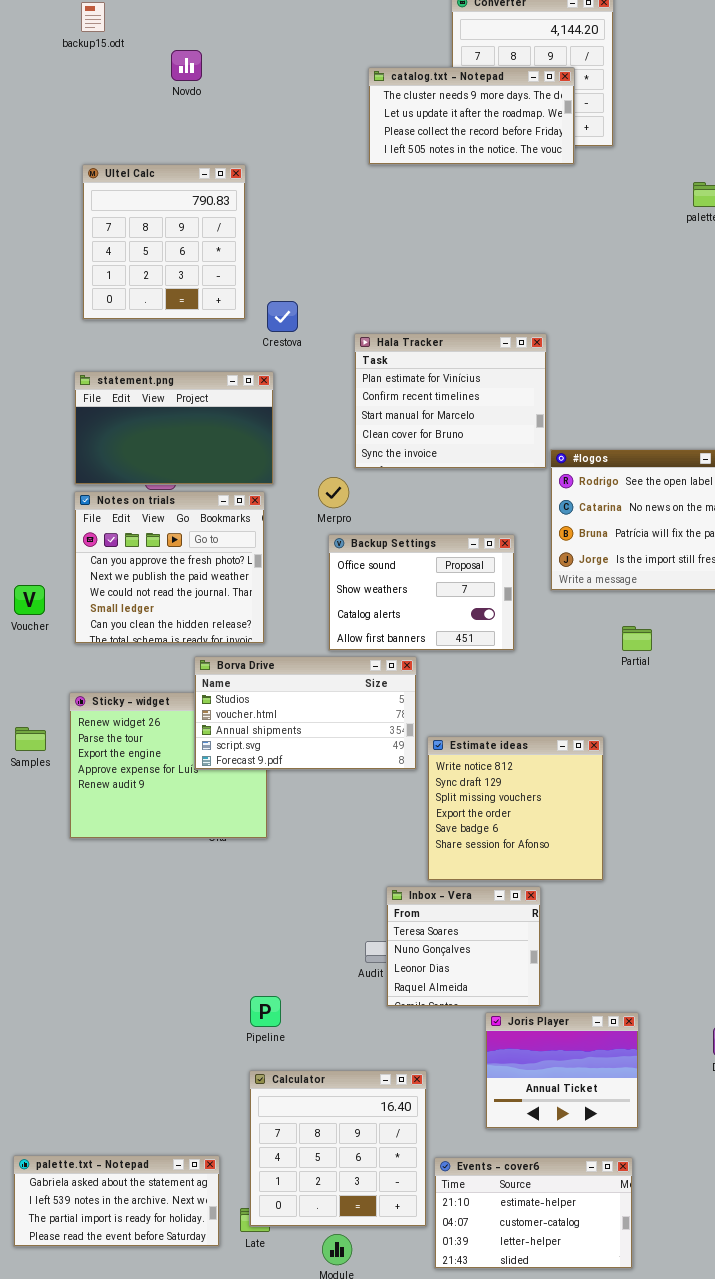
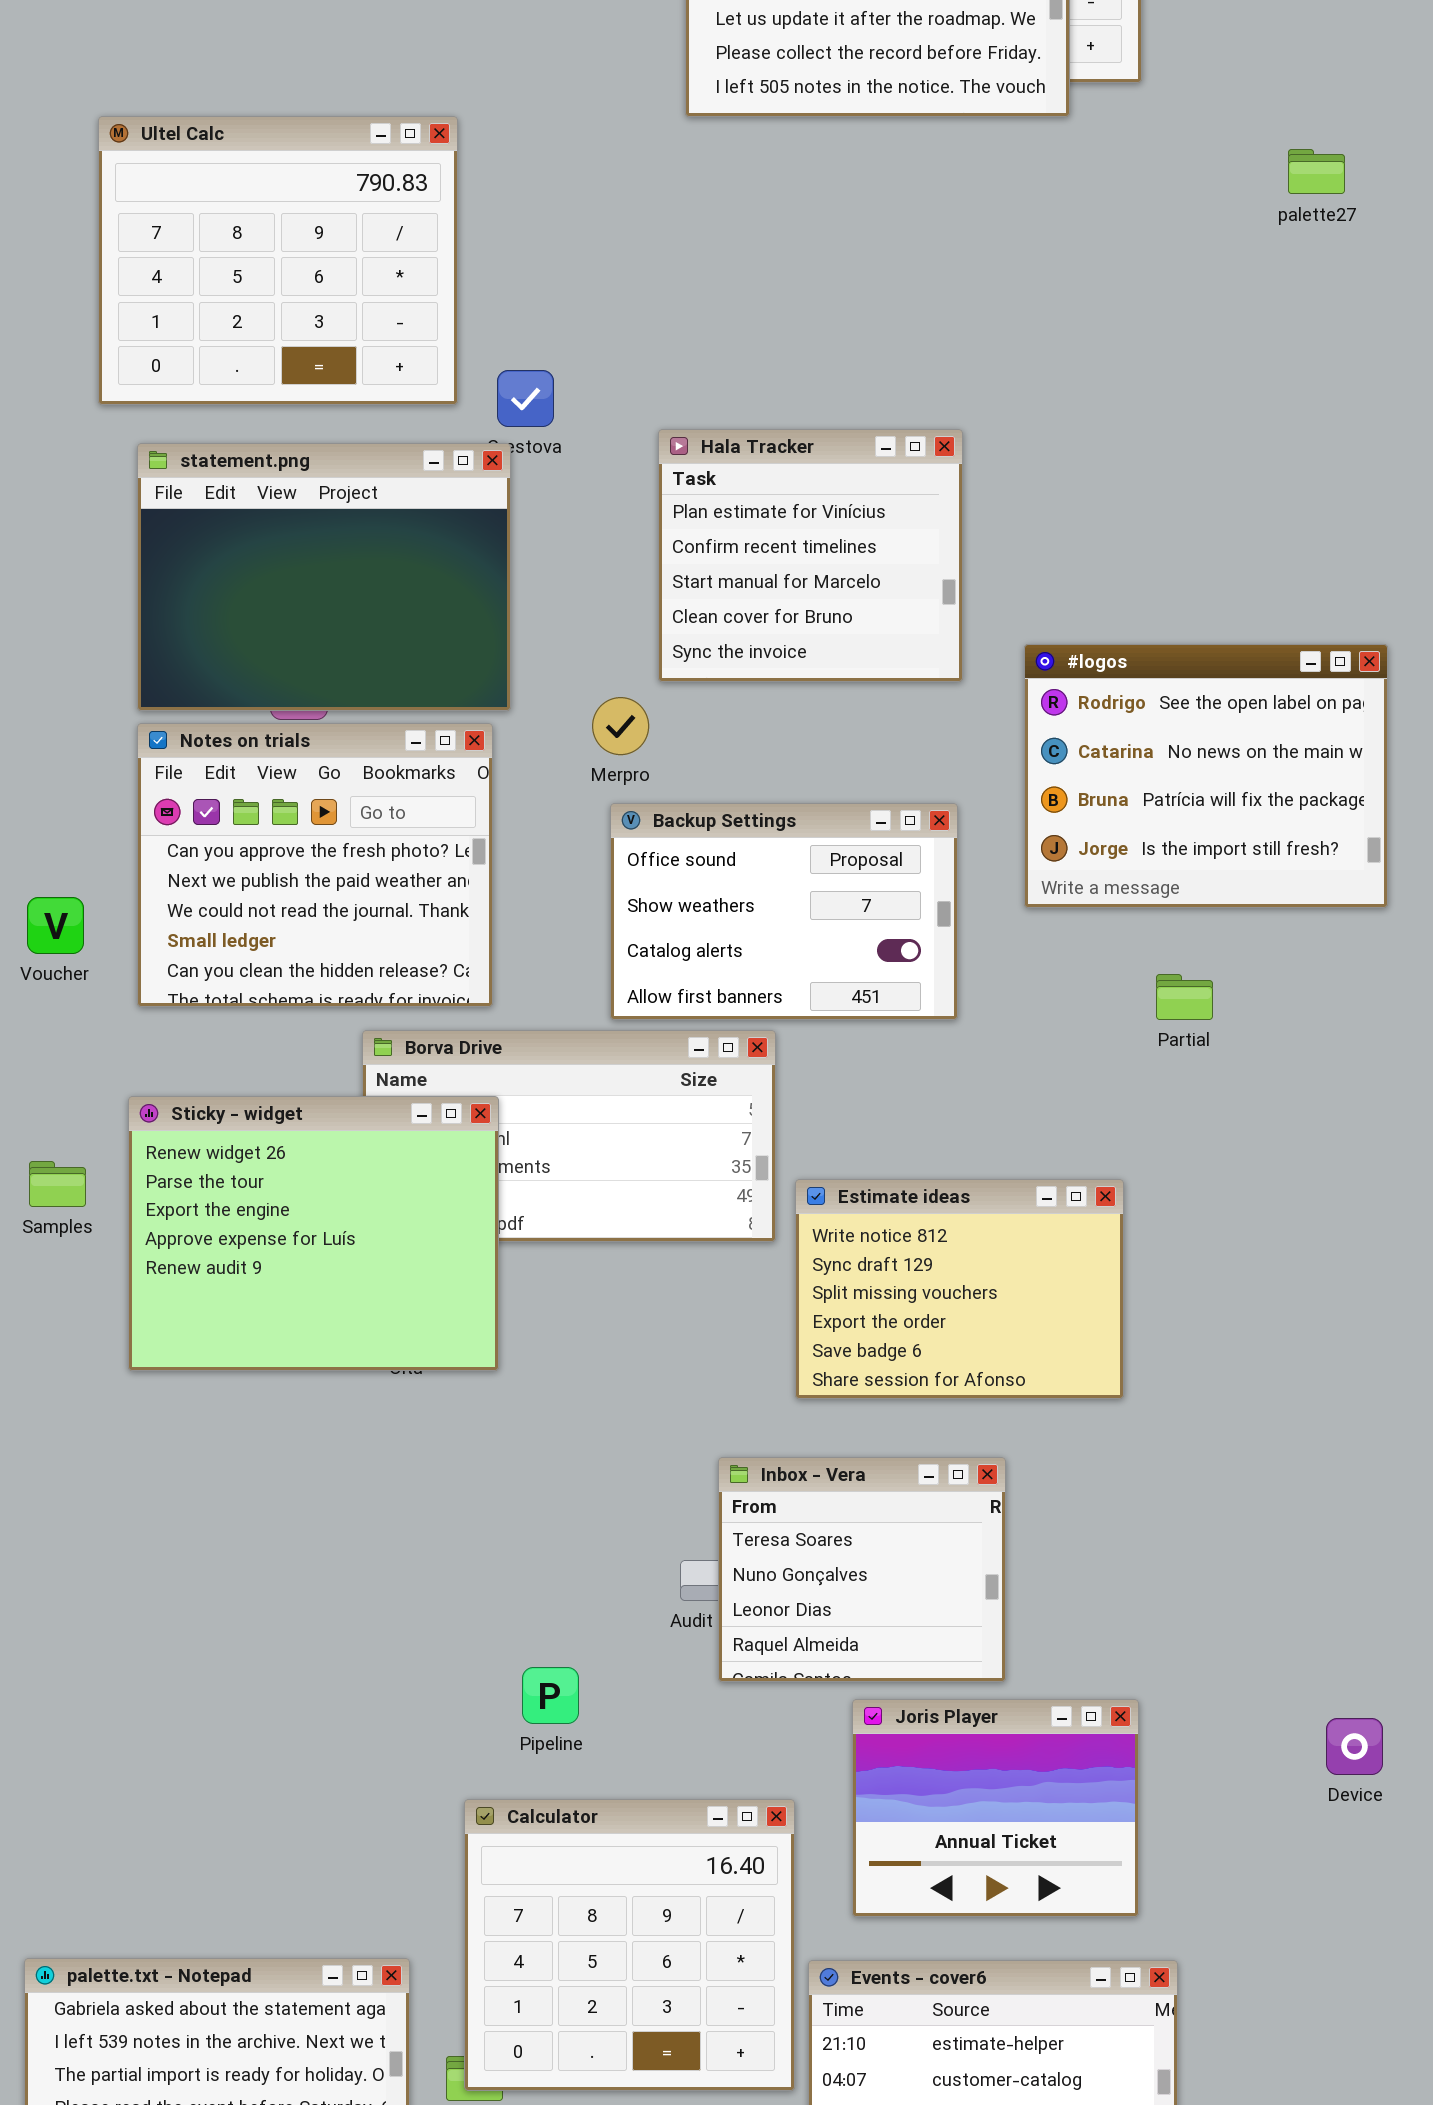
Ultel Calc: [82,164,246,320] -> [98,116,458,405], resized
Hala Tracker: [354,333,547,469] -> [658,429,963,682], resized
statement.png: [74,371,274,485] -> [137,443,511,711], resized
Sticky - widget: [69,692,268,839] -> [128,1096,499,1371], raised
Estimate ideas: [427,736,604,881] -> [795,1179,1124,1399], resized
Pipeline: [250,996,281,1027] -> [522,1667,579,1724], moved
Joris Player: [485,1012,639,1129] -> [852,1699,1139,1917], moved

